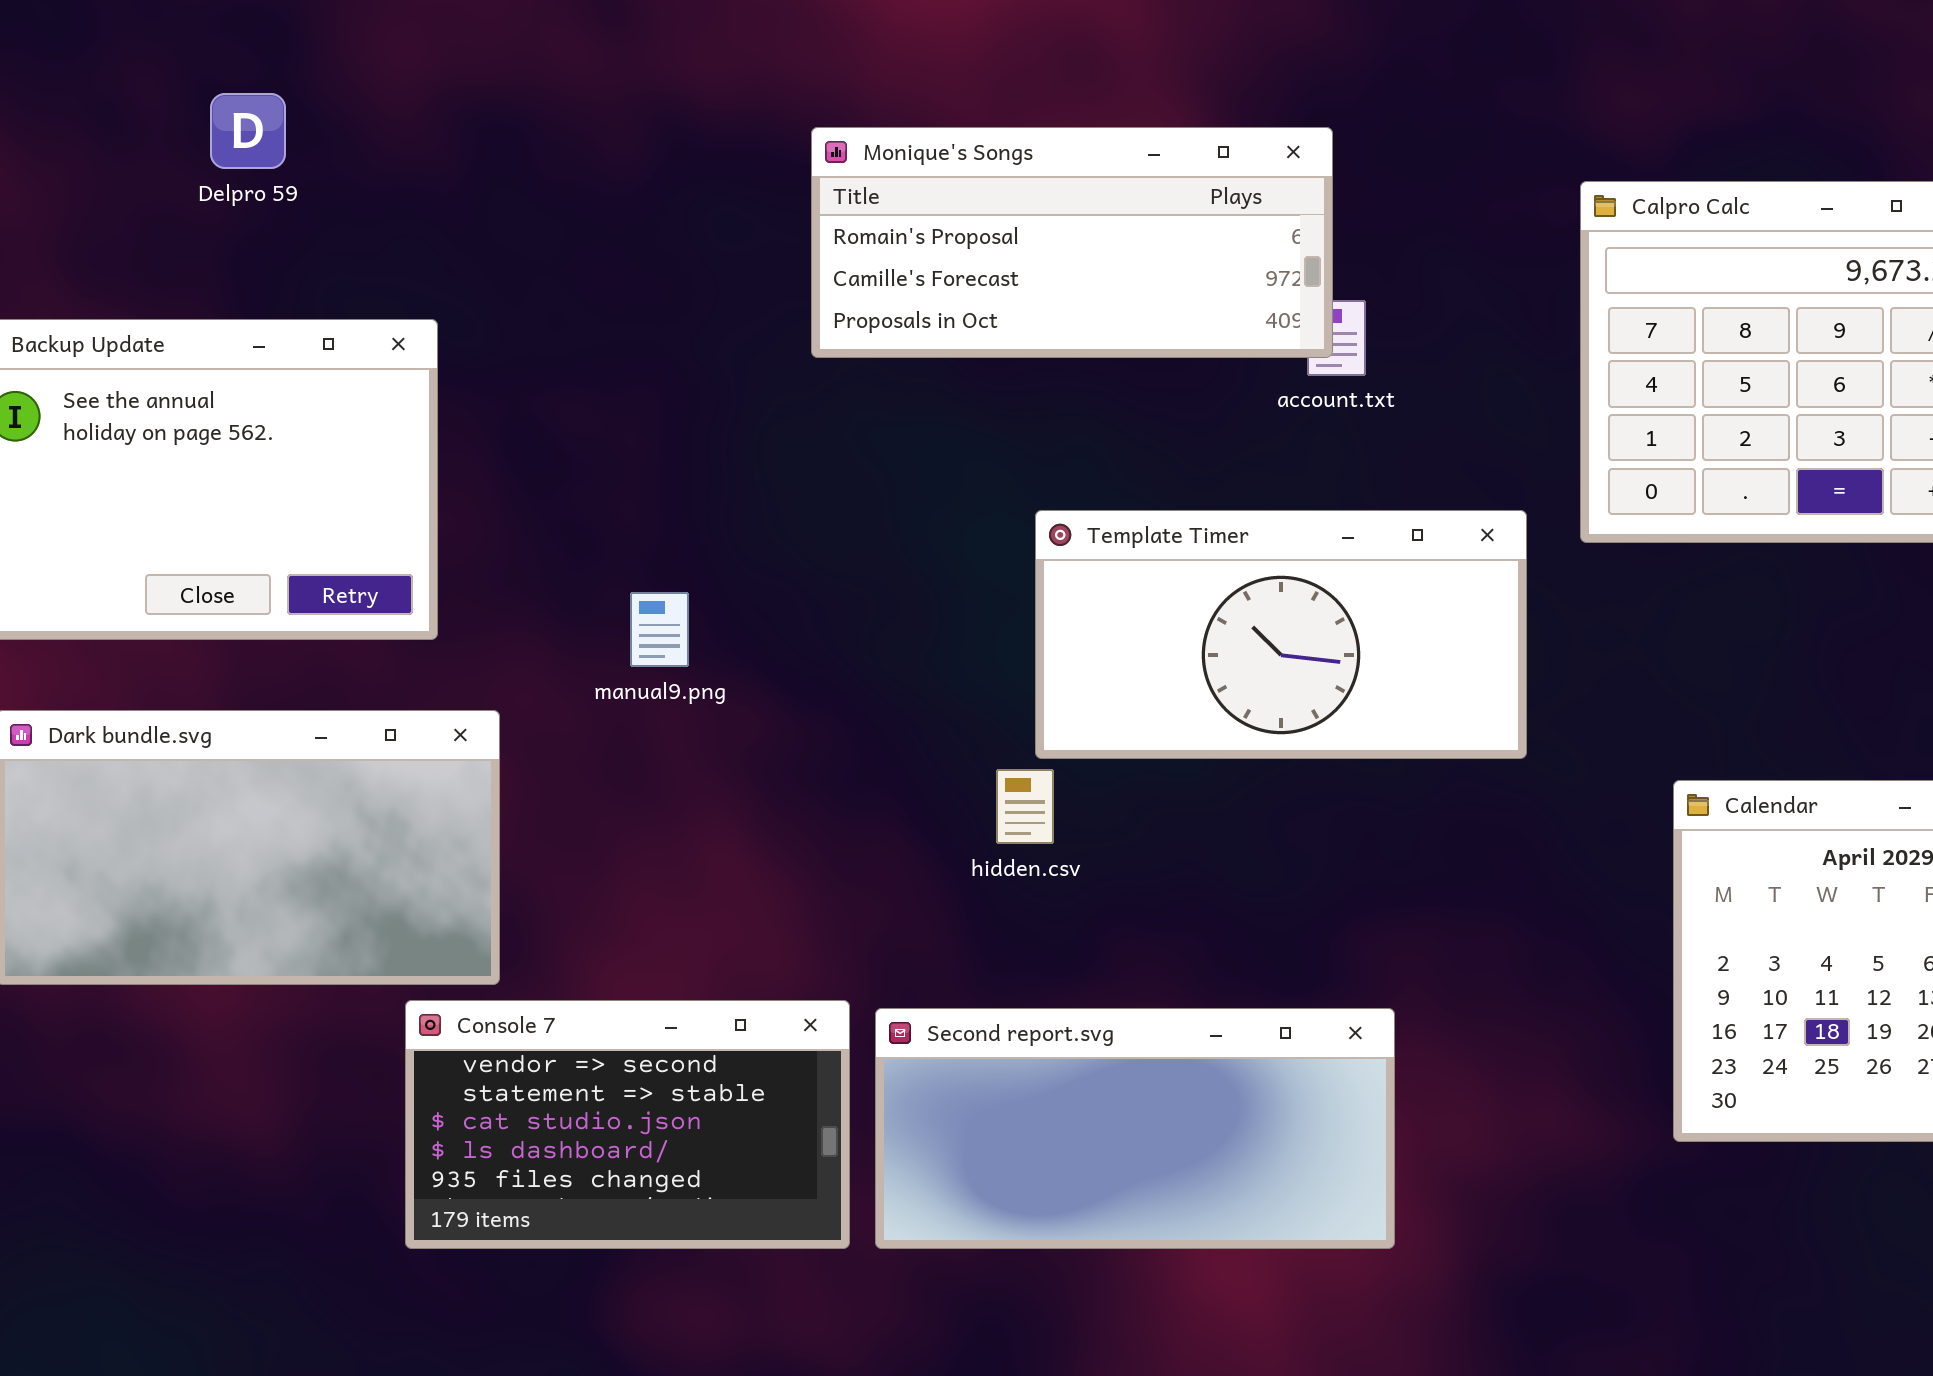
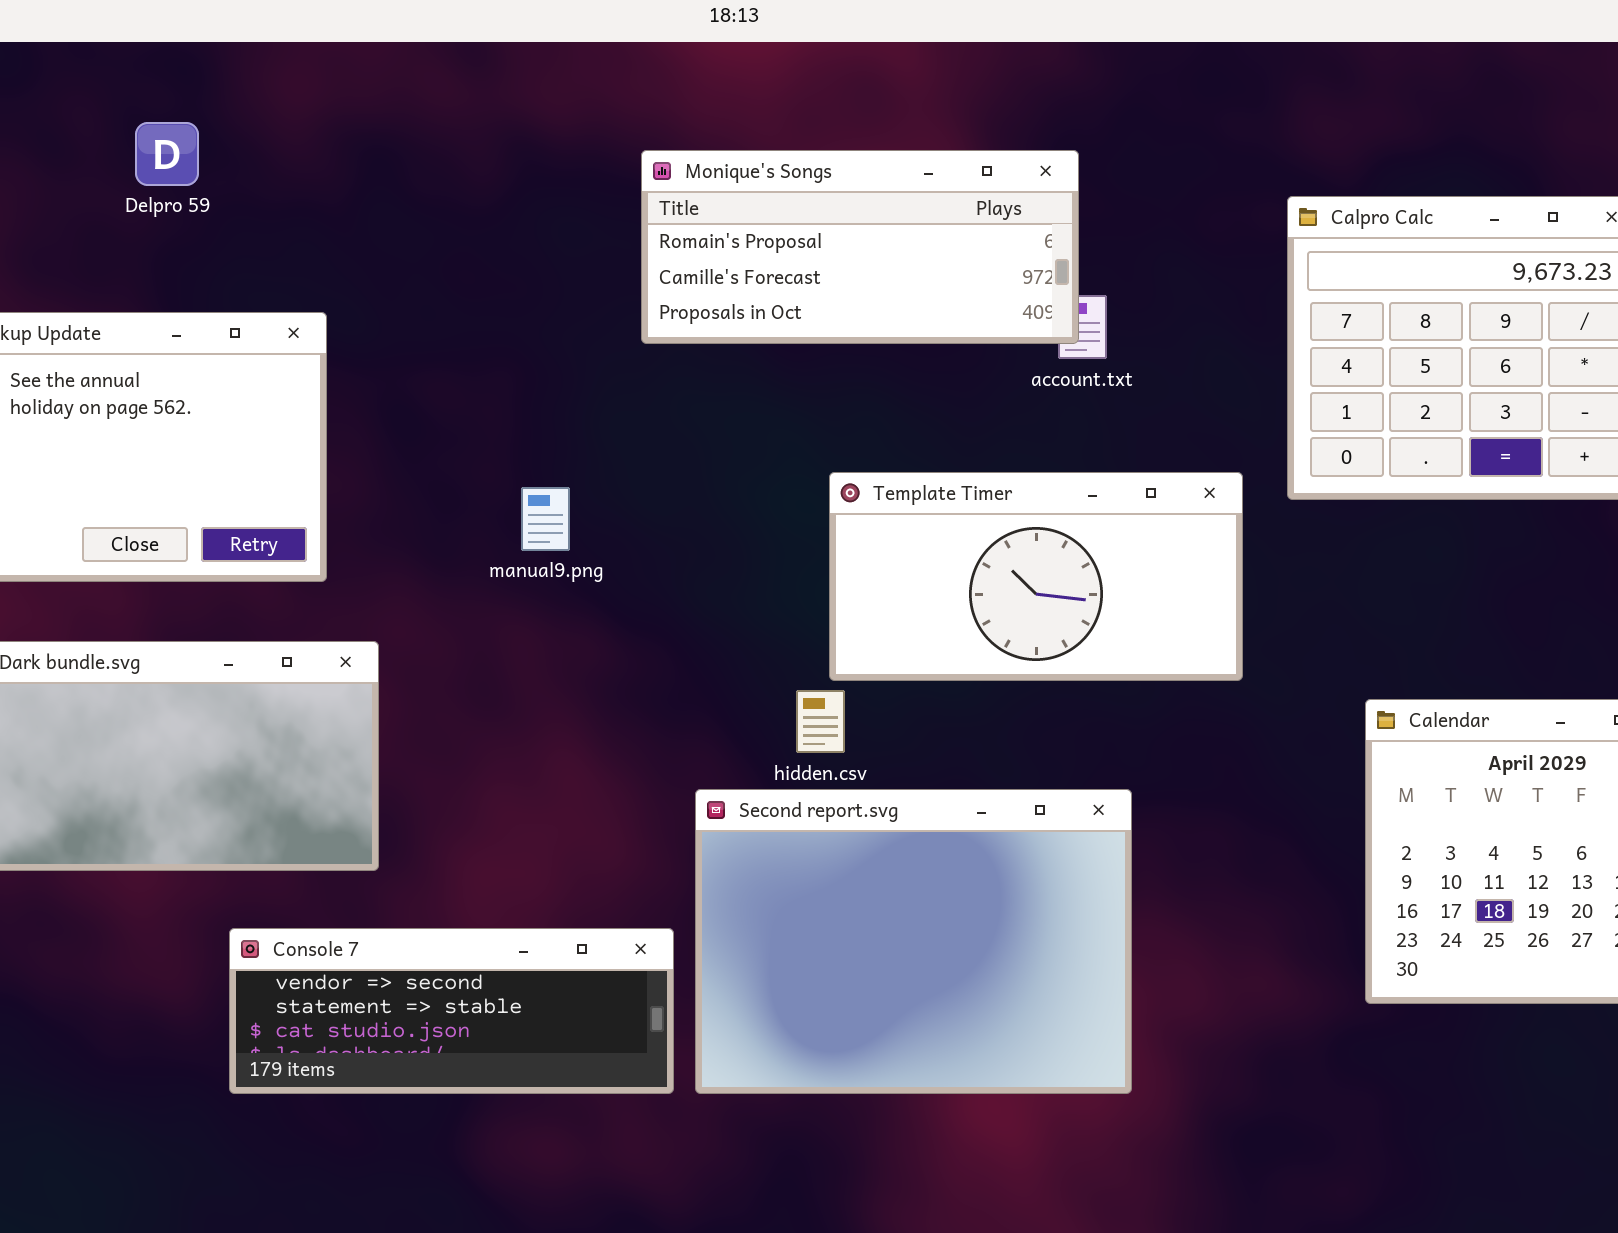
manual9.png: [630,592,689,667] -> [521,487,570,551], moved
Console 7: [405,1000,850,1249] -> [229,928,674,1094], resized
Second report.svg: [875,1008,1395,1249] -> [695,789,1132,1094], resized

